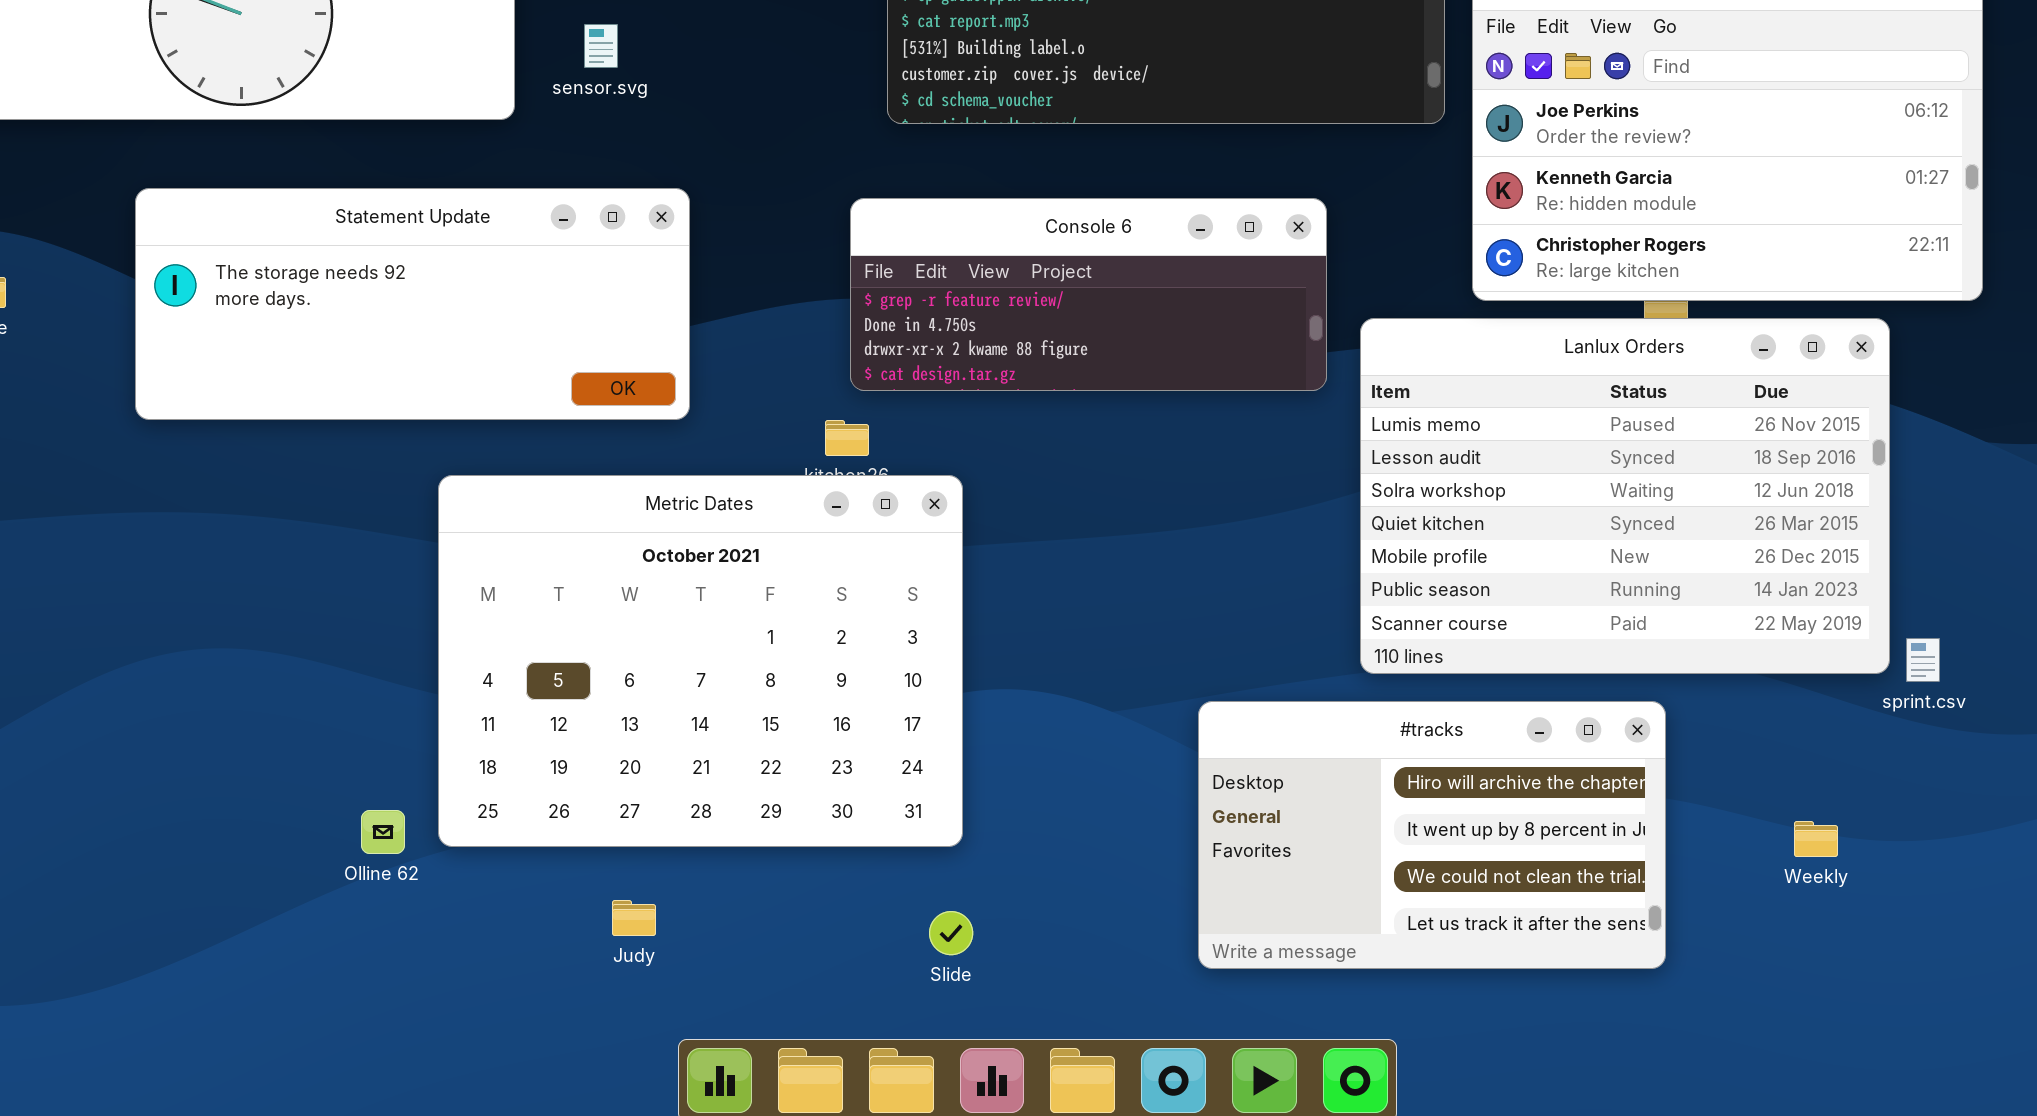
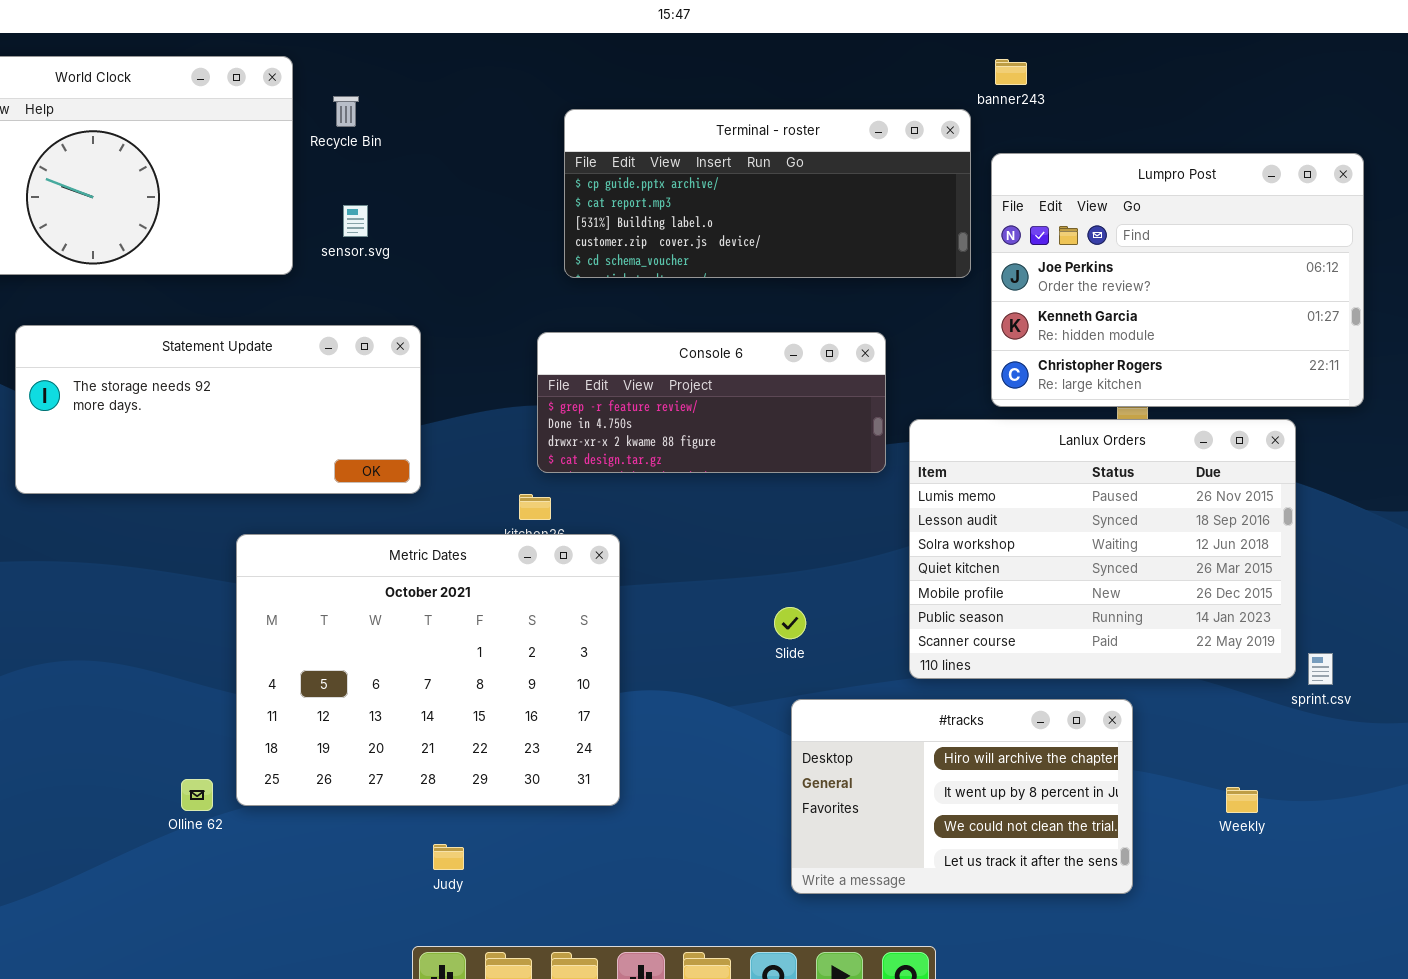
Judy: [612,900,656,936] -> [433,844,464,870], moved
Slide: [929,911,973,955] -> [774,607,806,639], moved

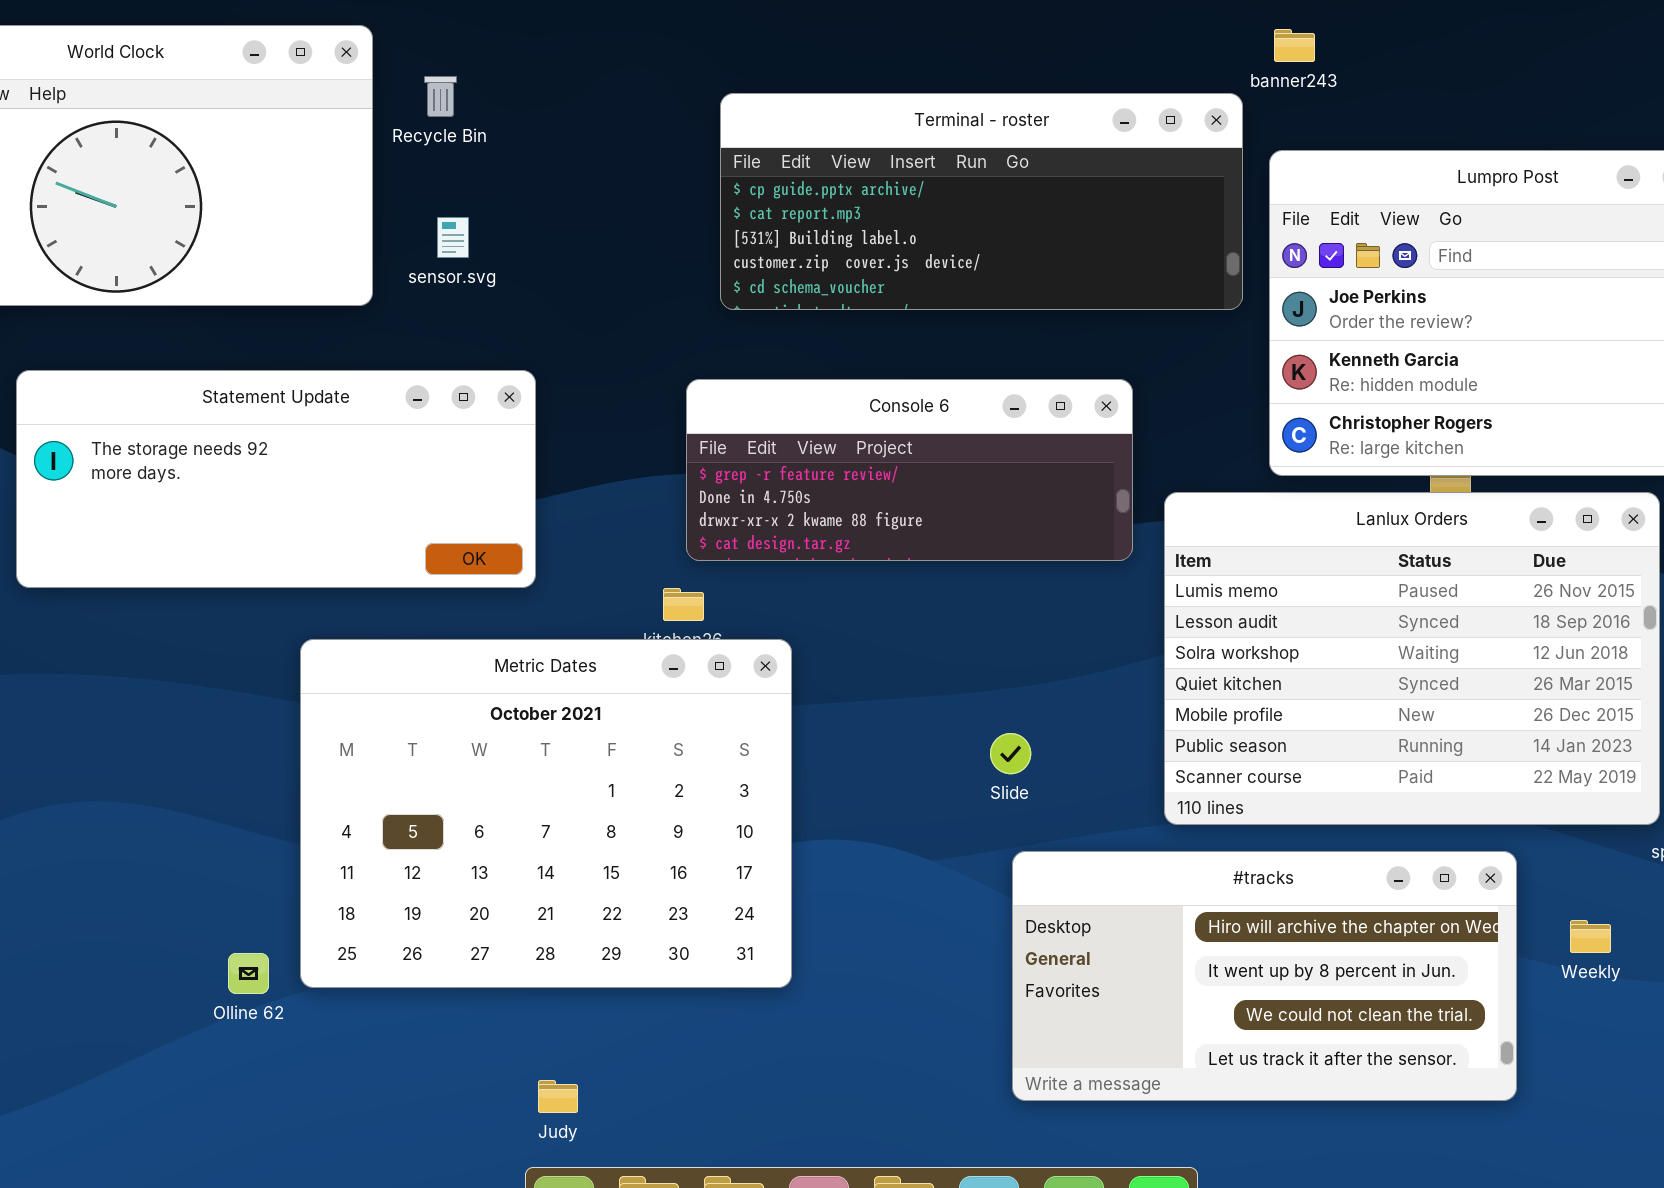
#tracks: [791,699,1133,894] -> [1012,851,1517,1101], resized
Weekly: [1226,787,1258,813] -> [1570,920,1611,953], moved
Judy: [433,844,464,870] -> [538,1080,578,1113], moved

